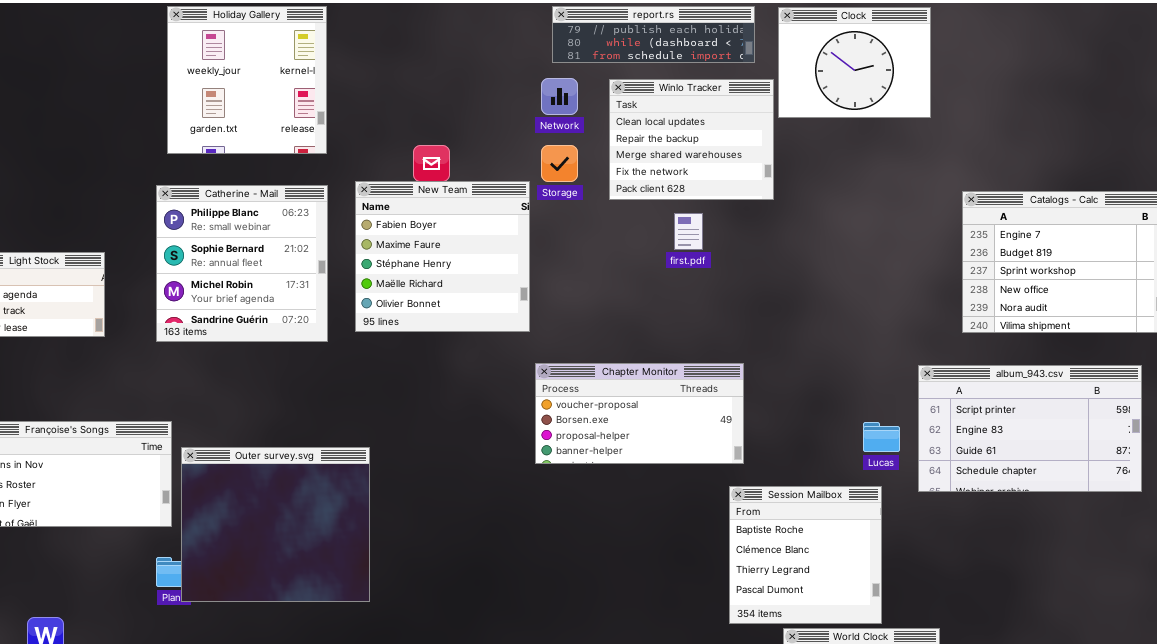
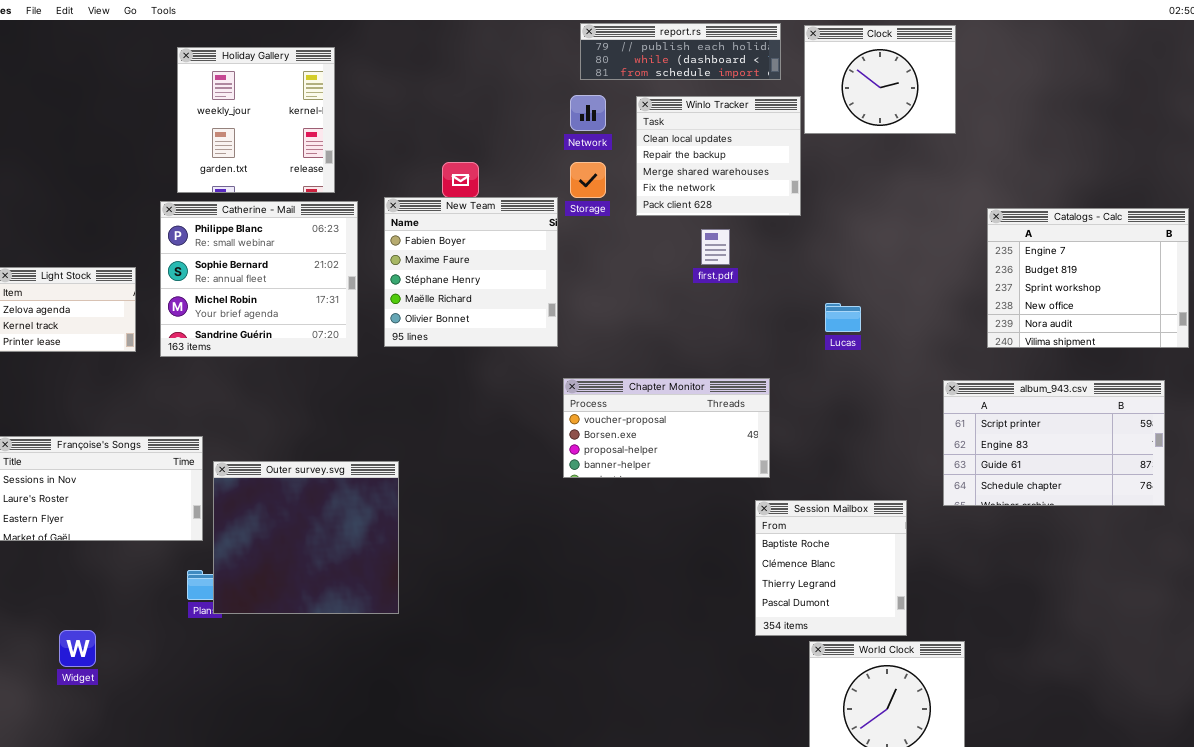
Holiday Gallery: [167,6,327,154] -> [177,47,335,193], moved
Catherine - Mail: [156,185,328,342] -> [160,201,358,357], resized
Lucas: [863,422,900,452] -> [825,303,861,332], moved

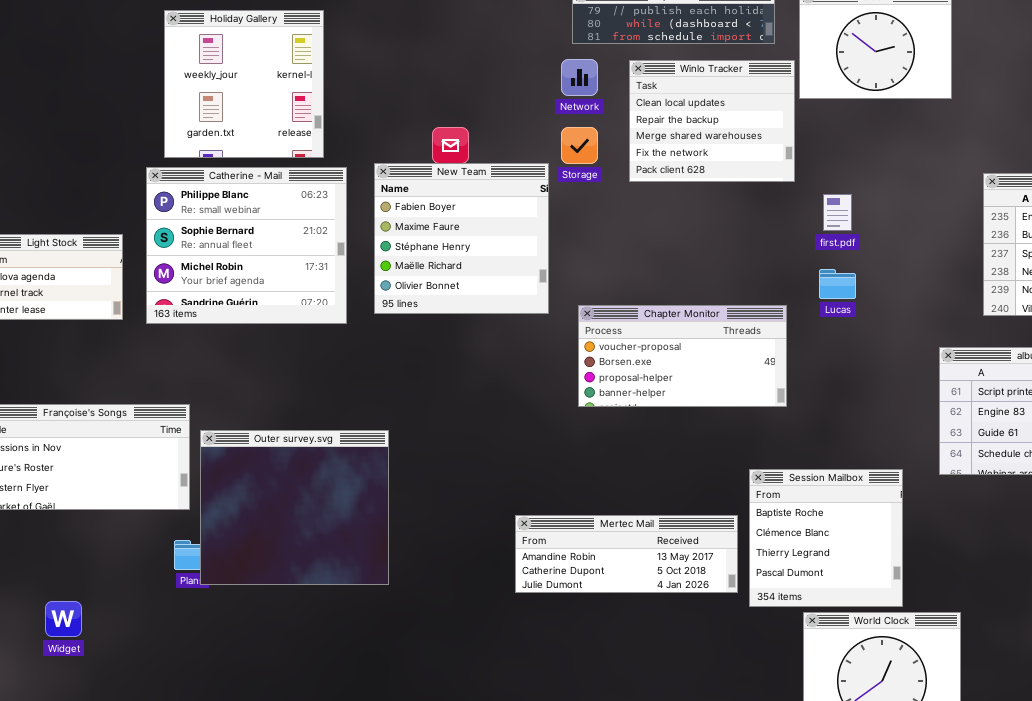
first.pdf: [701,229,730,265] -> [823,194,852,231], moved
Chapter Monitor: [563,378,770,478] -> [578,305,787,407], moved
Mertec Mail: none -> [515,515,738,593], opened

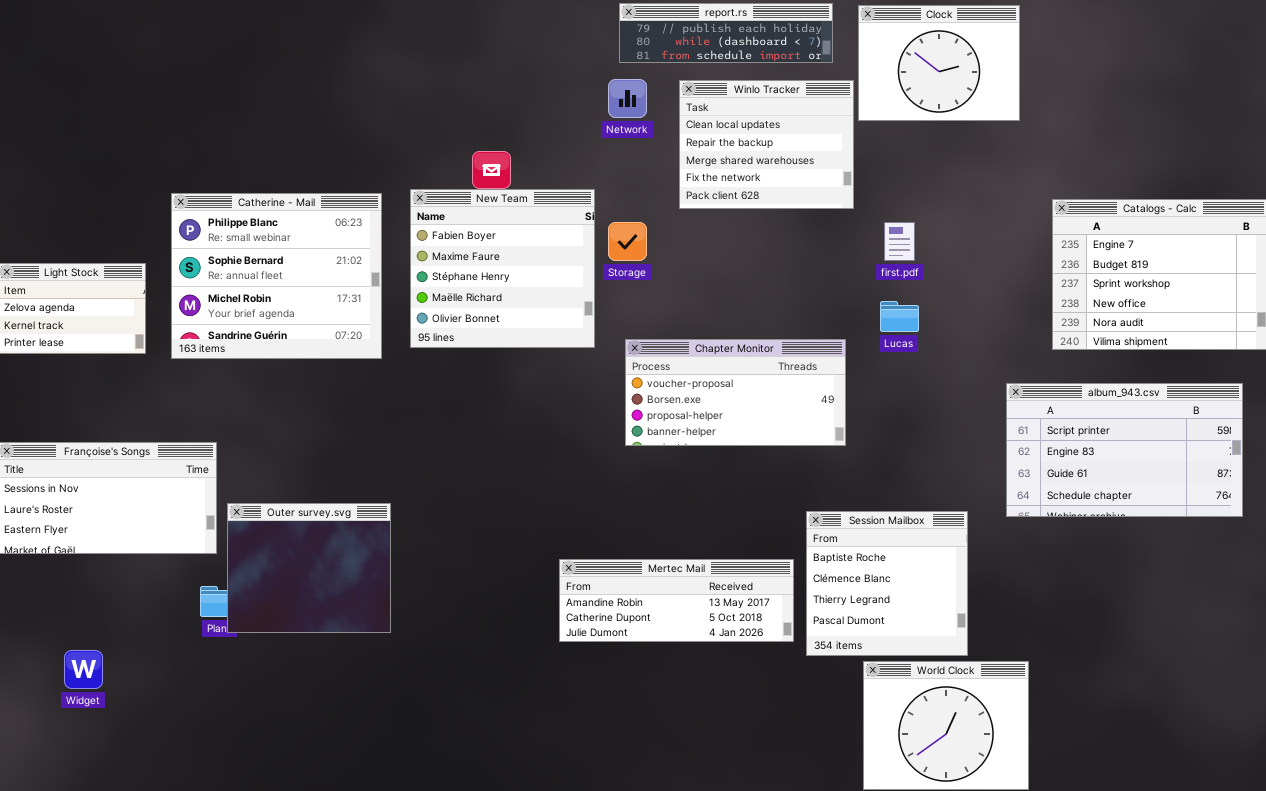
Holiday Gallery: [164,10,324,158] -> none, closed
Storage: [561,127,598,164] -> [608,222,647,261], moved
Outer survey.svg: [200,430,389,585] -> [227,503,391,633], resized

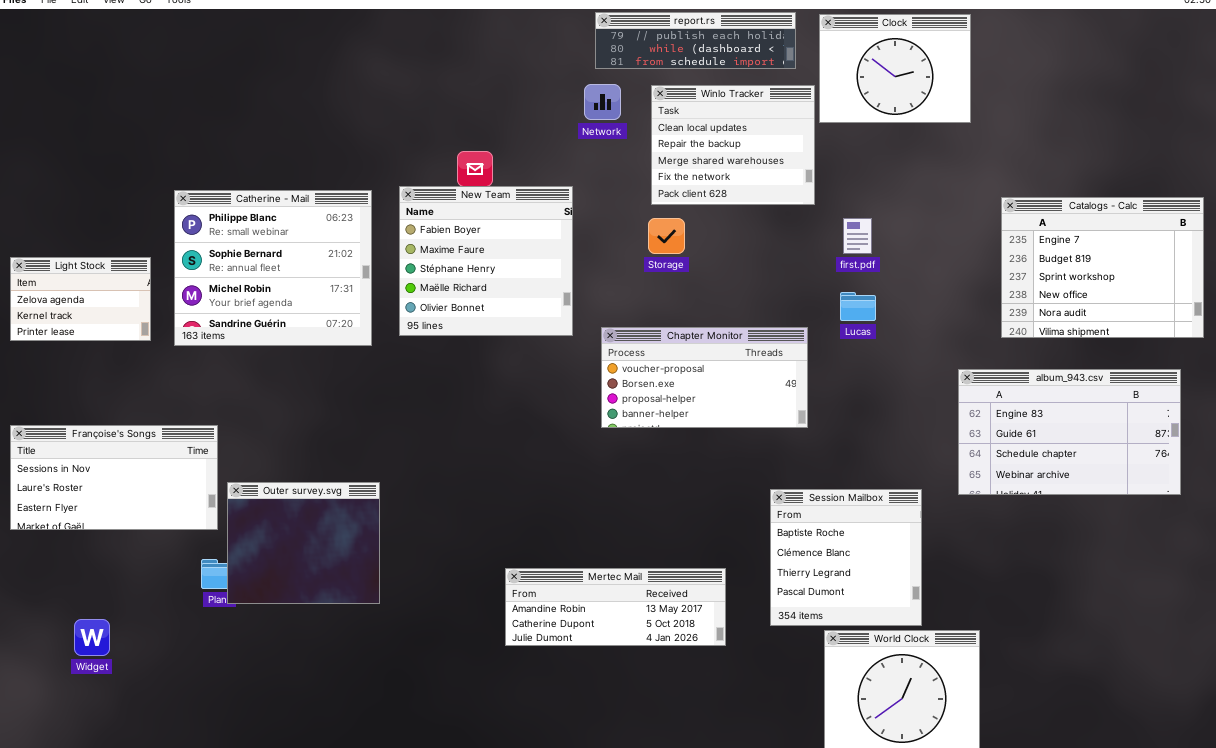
Storage: [608,222,647,261] -> [648,218,685,254], moved
album_943.csv: [1006,383,1243,517] -> [958,369,1181,495], scrolled down 1 row
Mertec Mail: [559,559,794,642] -> [505,568,726,646], moved

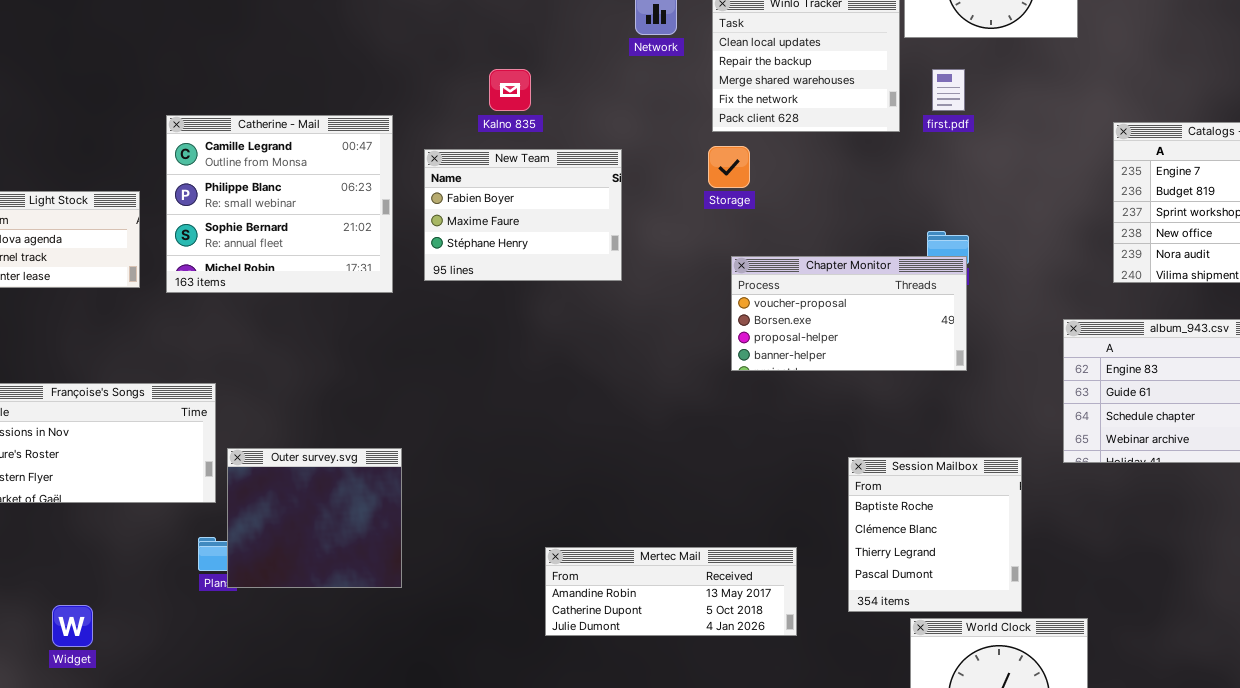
New Team: [399,186,573,336] -> [424,149,622,281], resized
Catherine - Mail: [174,190,372,346] -> [166,115,393,293], scrolled up 1 row
first.pdf: [843,218,872,254] -> [932,69,965,111], moved
Chapter Monitor: [601,327,808,428] -> [731,256,967,371], moved

